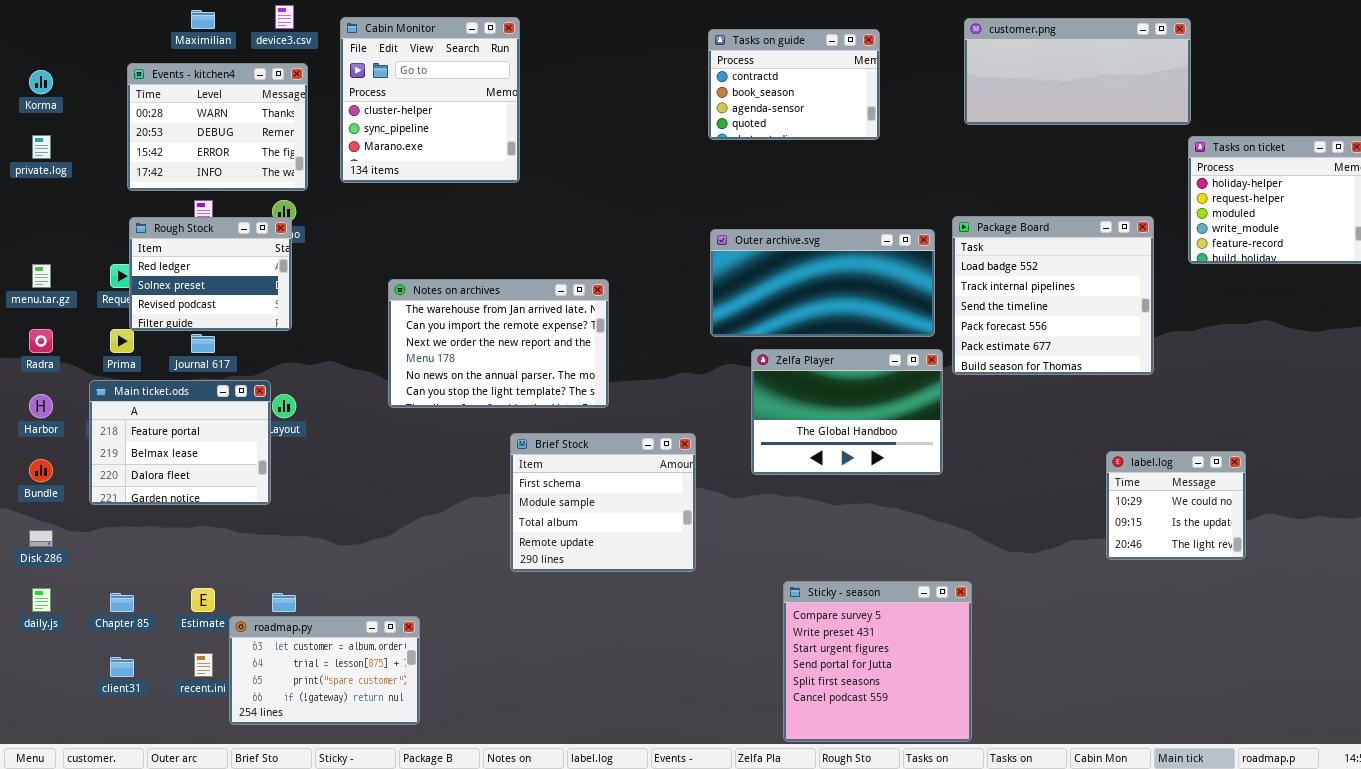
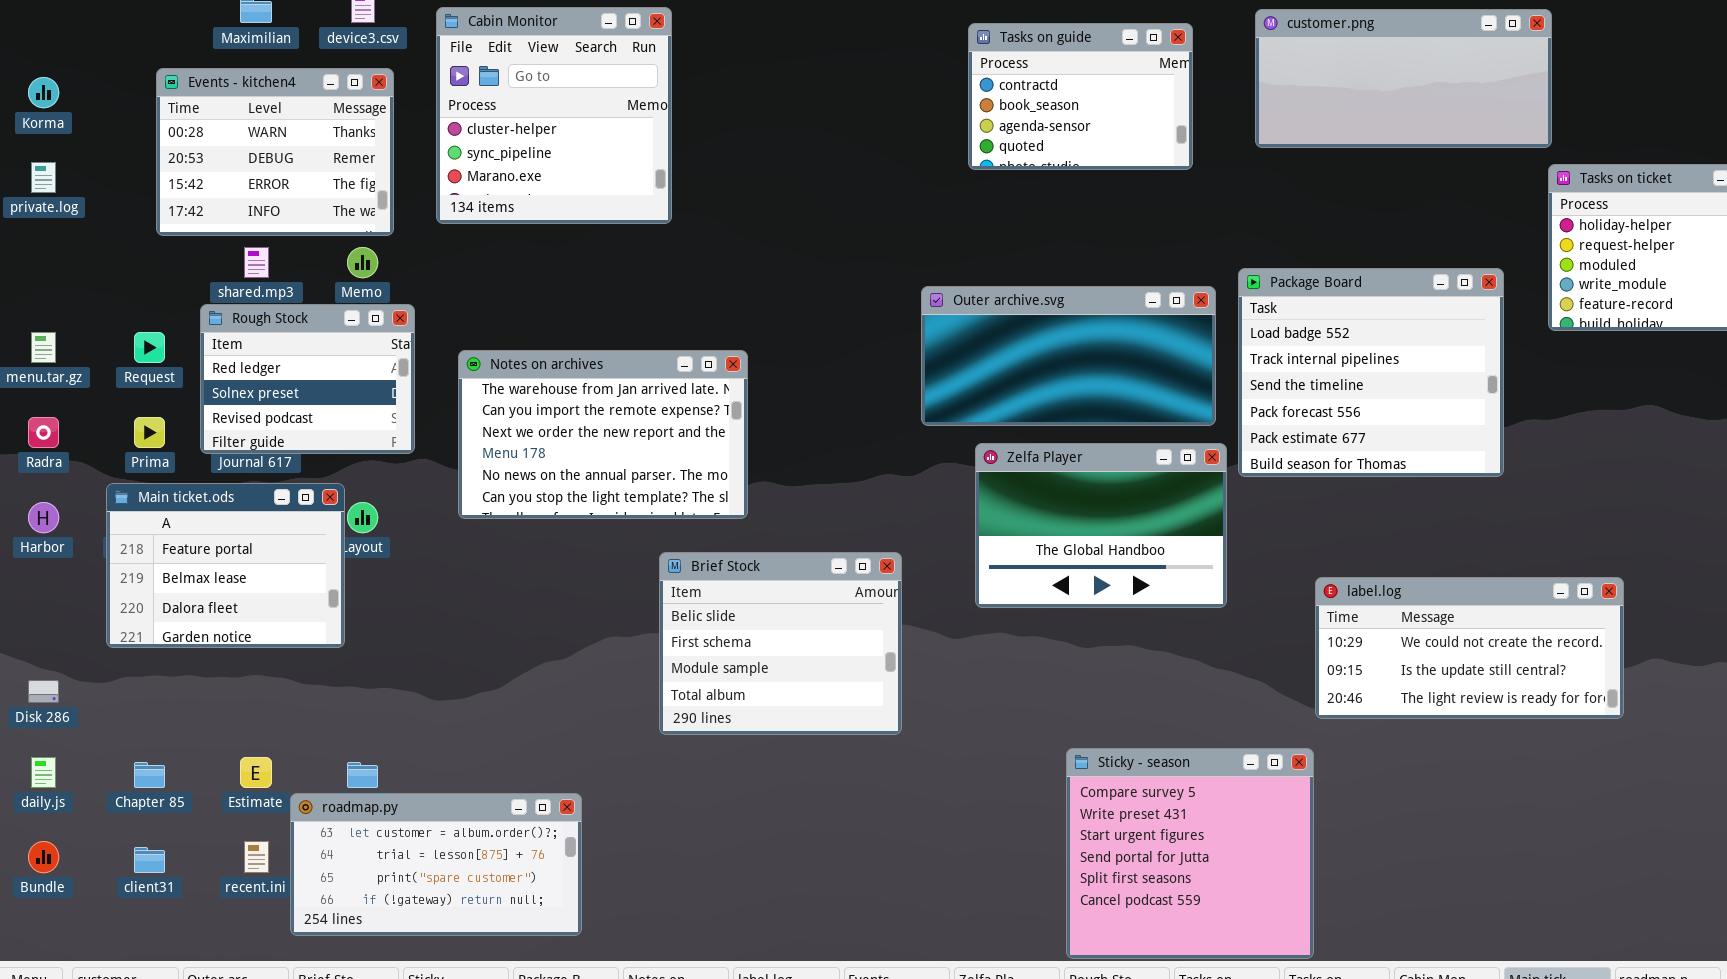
Tasks on guide: [708,29,880,140] -> [968,23,1193,170], moved
Rough Stock: [129,217,292,331] -> [200,304,415,454], moved
Notes on archives: [388,279,609,408] -> [458,350,748,519], moved
Brief Stock: [510,433,696,572] -> [659,552,902,735], scrolled up 1 row
label.log: [1106,451,1246,560] -> [1315,577,1624,719], resized
Bundle: [29,459,53,482] -> [28,841,59,873], moved
Sticky - season: [783,581,972,742] -> [1066,748,1314,959], moved
roadmap.py: [229,616,420,725] -> [290,793,582,936], resized

